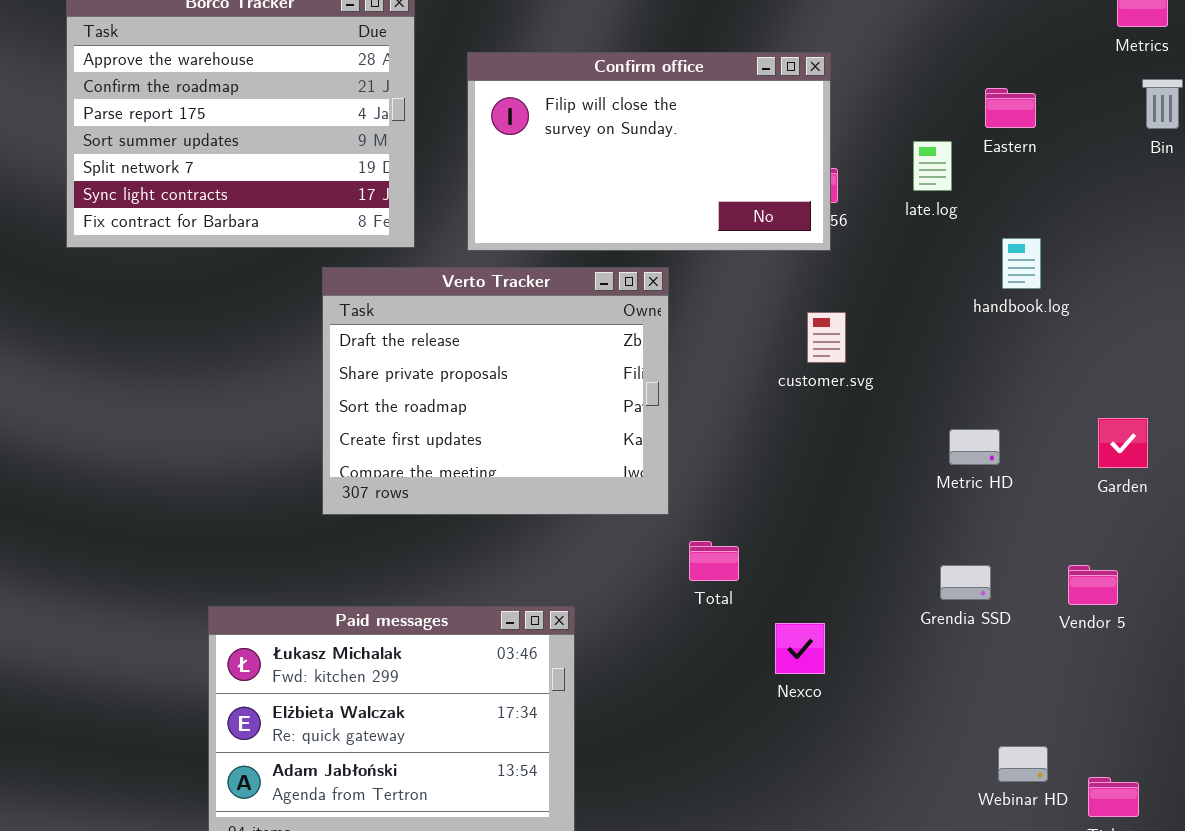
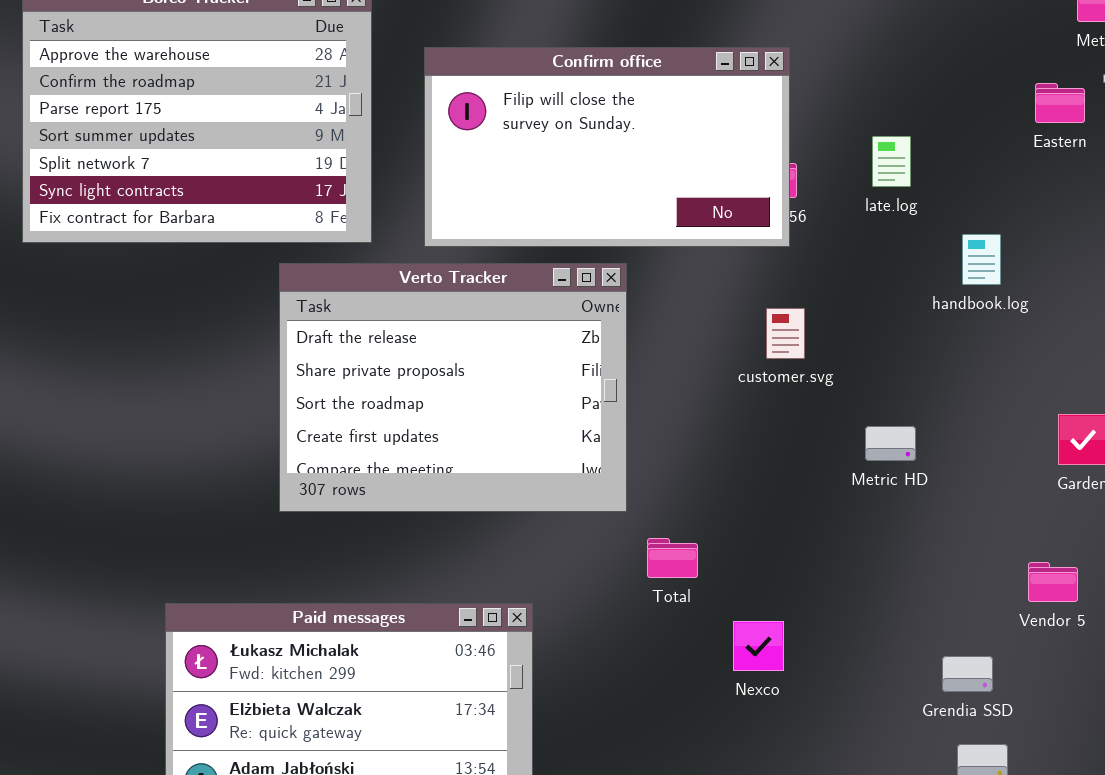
Eastern: [985,88,1036,128] -> [1035,83,1085,123], moved
Metric HD: [949,429,1000,465] -> [865,426,916,461], moved
Grendia SSD: [940,565,991,600] -> [942,656,993,692], moved

